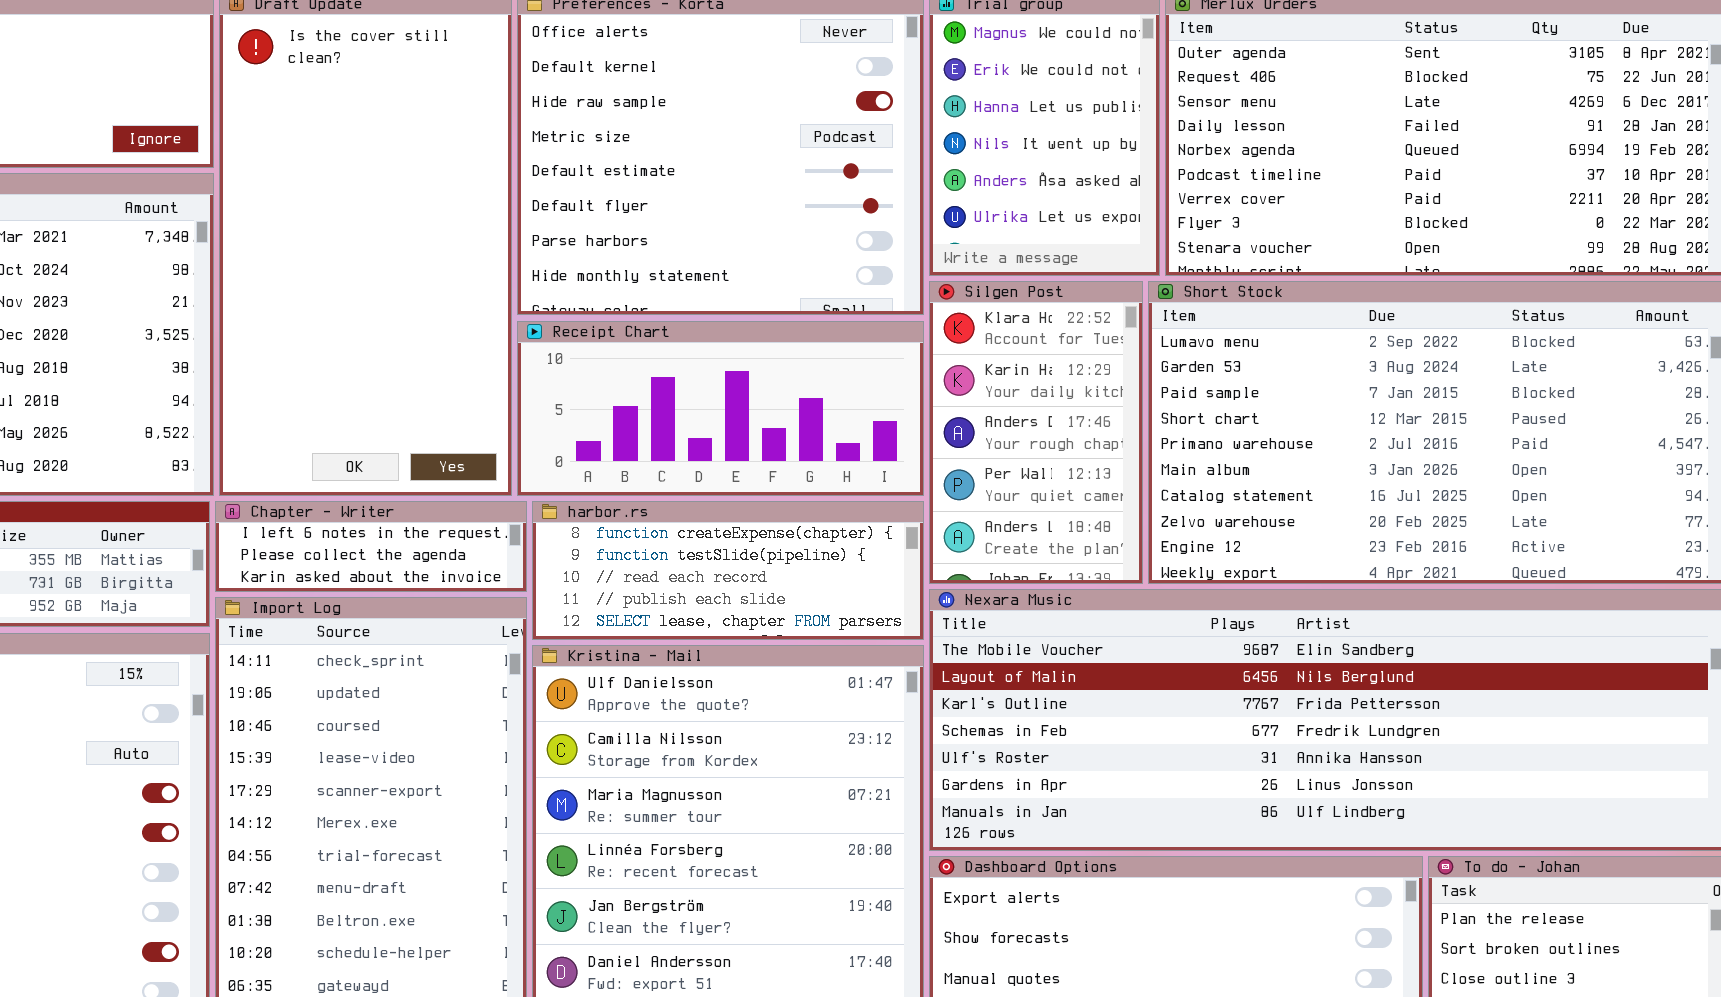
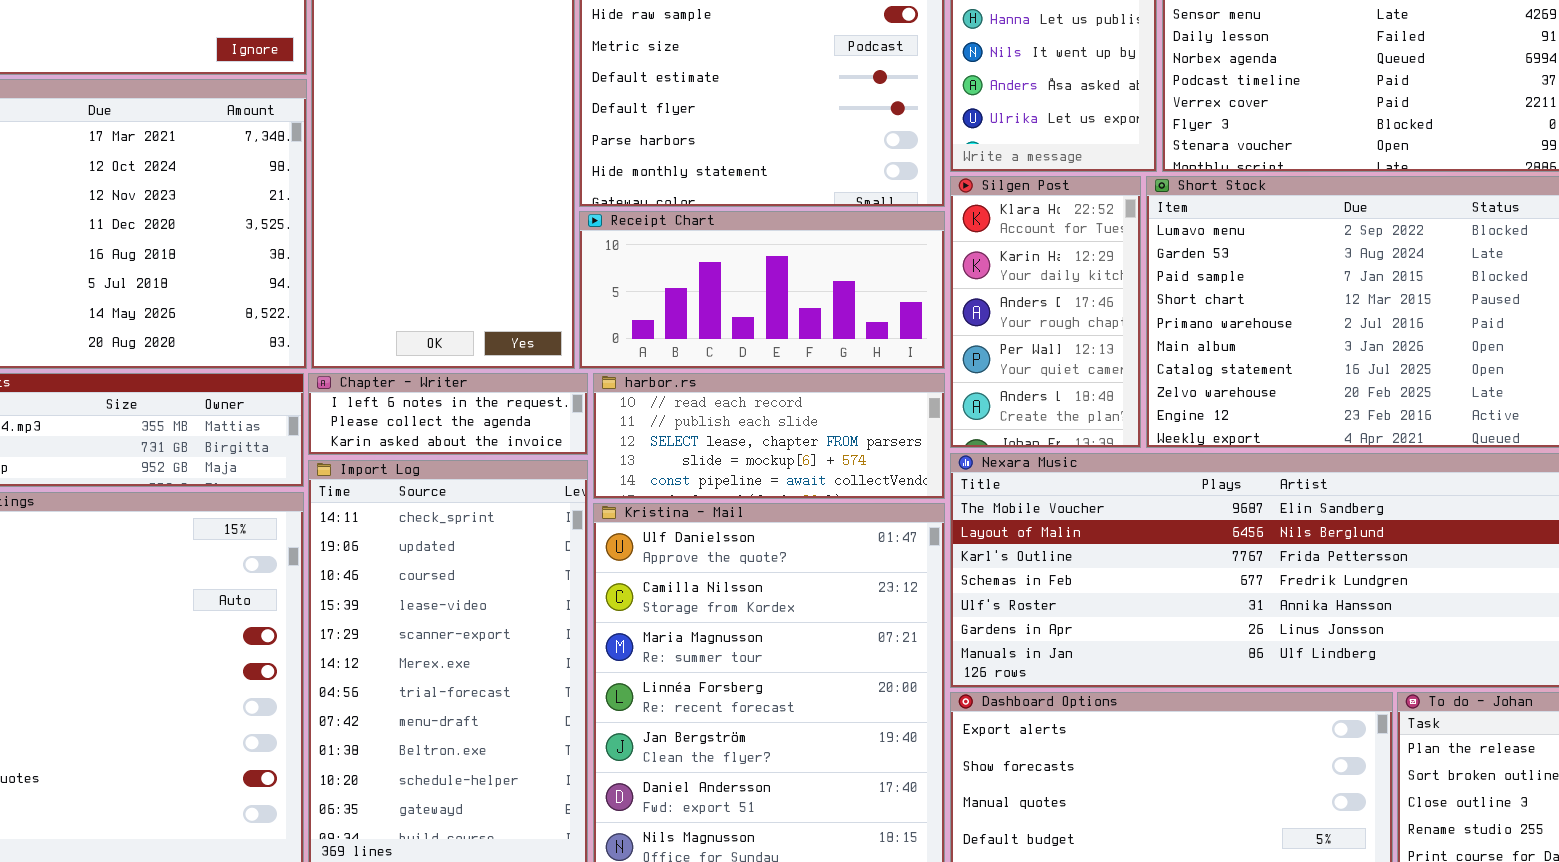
harbor.rs: [532,501,924,640] -> [593,373,945,499], scrolled down 2 rows

